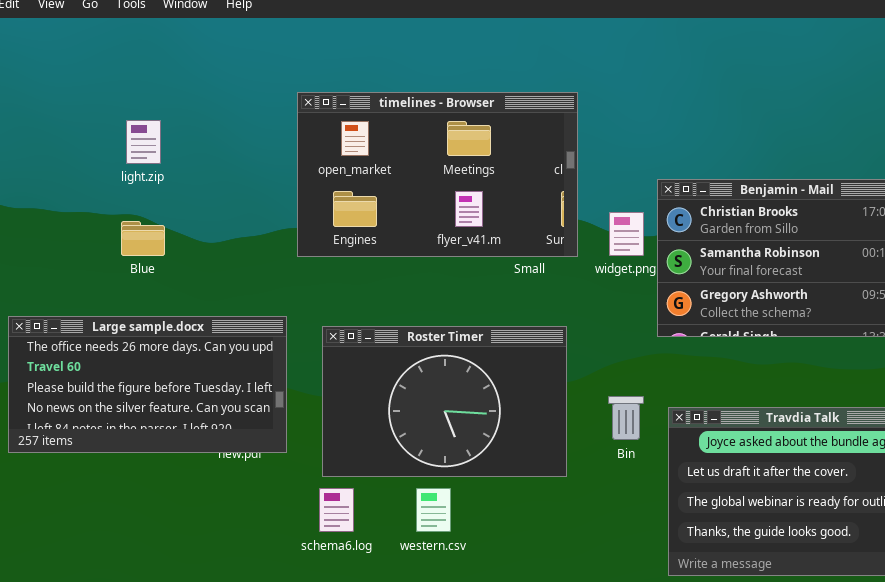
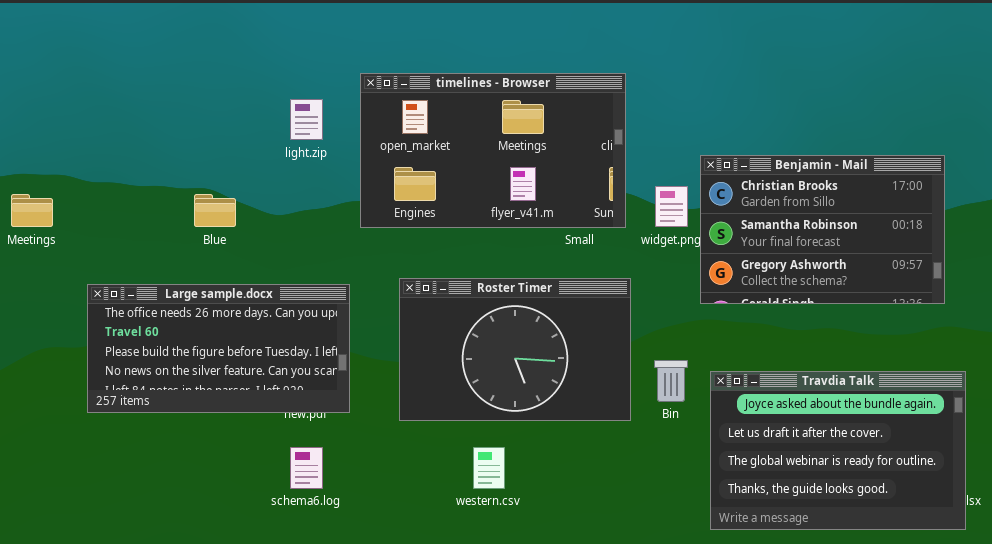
light.zip: [126,120,161,164] -> [290,99,323,140], moved
Roster Timer: [322,326,567,477] -> [399,278,631,421], moved
schema6.log: [319,488,354,532] -> [290,447,323,489], moved

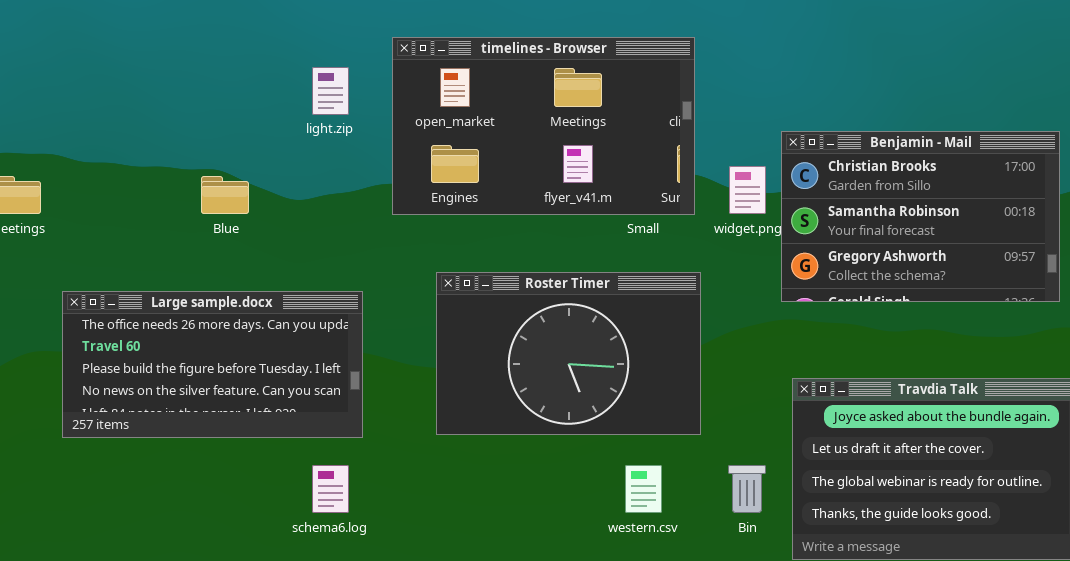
Large sample.docx: [87,284,350,413] -> [62,291,363,438], moved
Bin: [654,360,688,402] -> [728,465,766,513], moved
western.csv: [473,447,505,489] -> [625,465,662,513], moved

